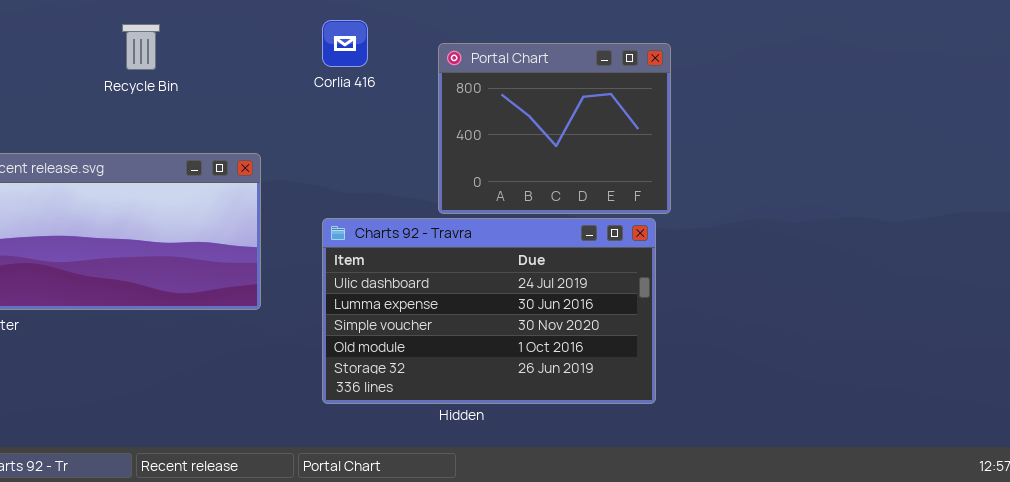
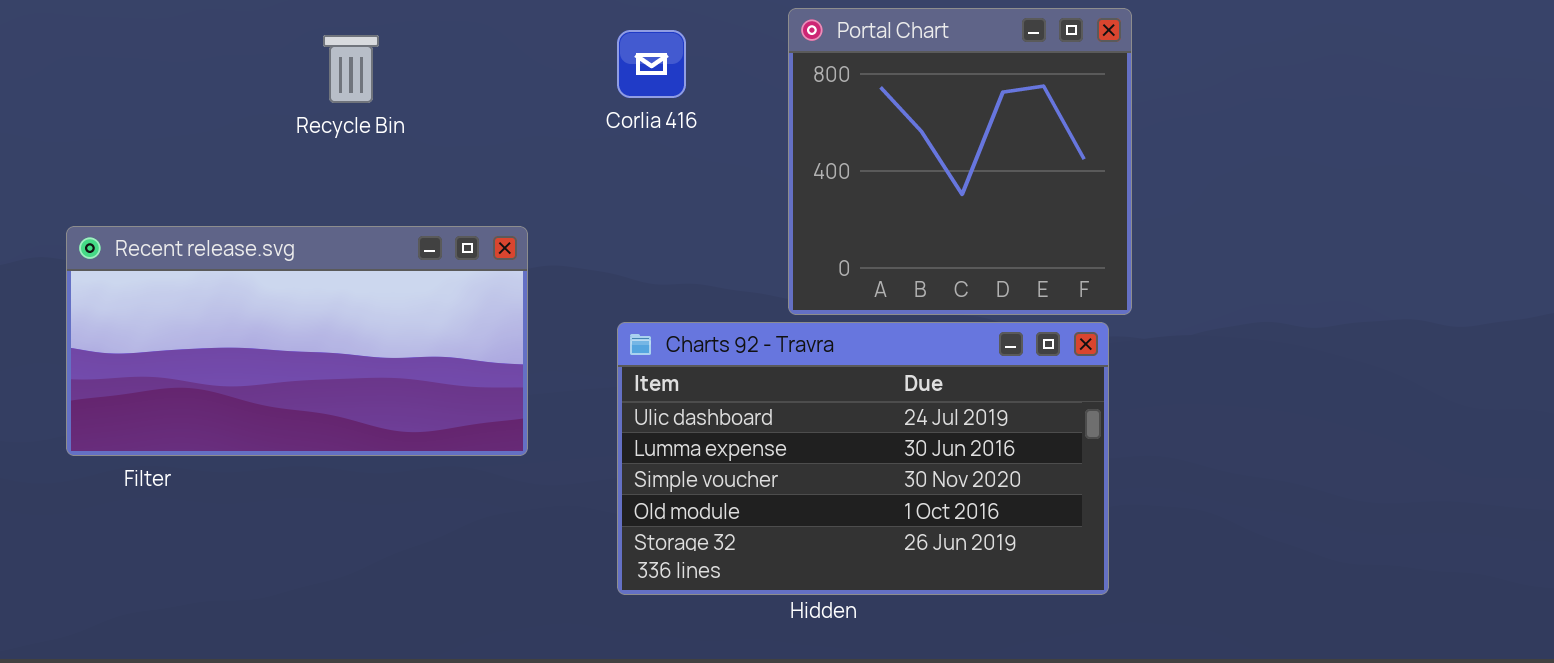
Portal Chart: [438,43,671,214] -> [788,8,1132,315], resized

